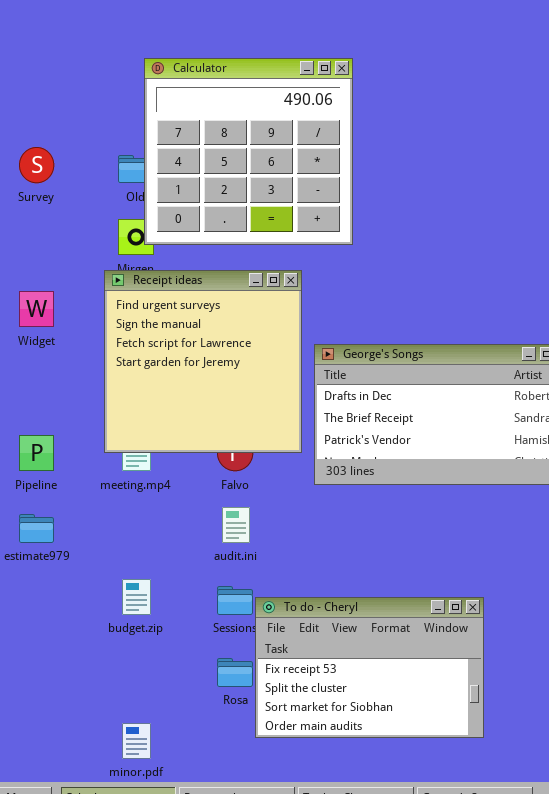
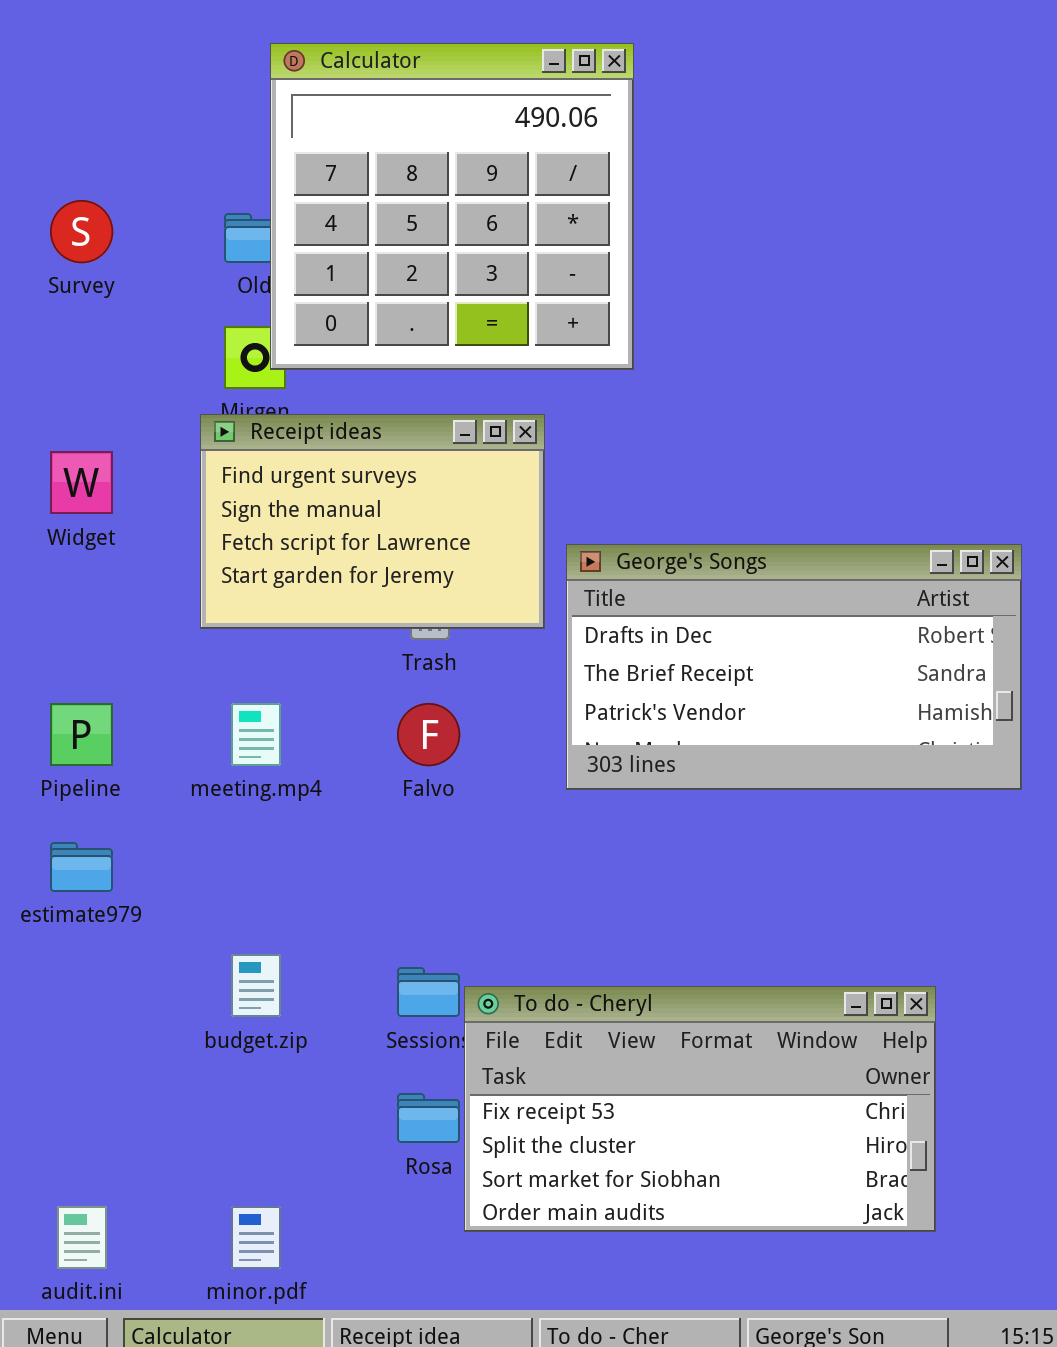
Receipt ideas: [104,270,302,453] -> [200,414,545,629], resized
audit.ini: [222,507,250,543] -> [57,1206,107,1269], moved
To do - Cheryl: [255,597,484,738] -> [464,986,936,1232], resized

